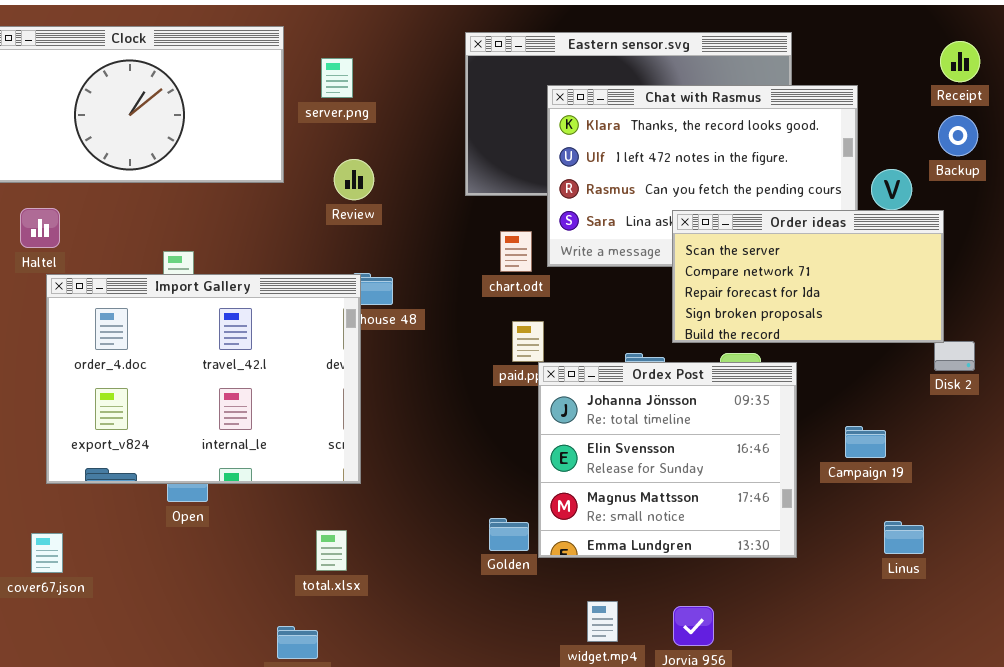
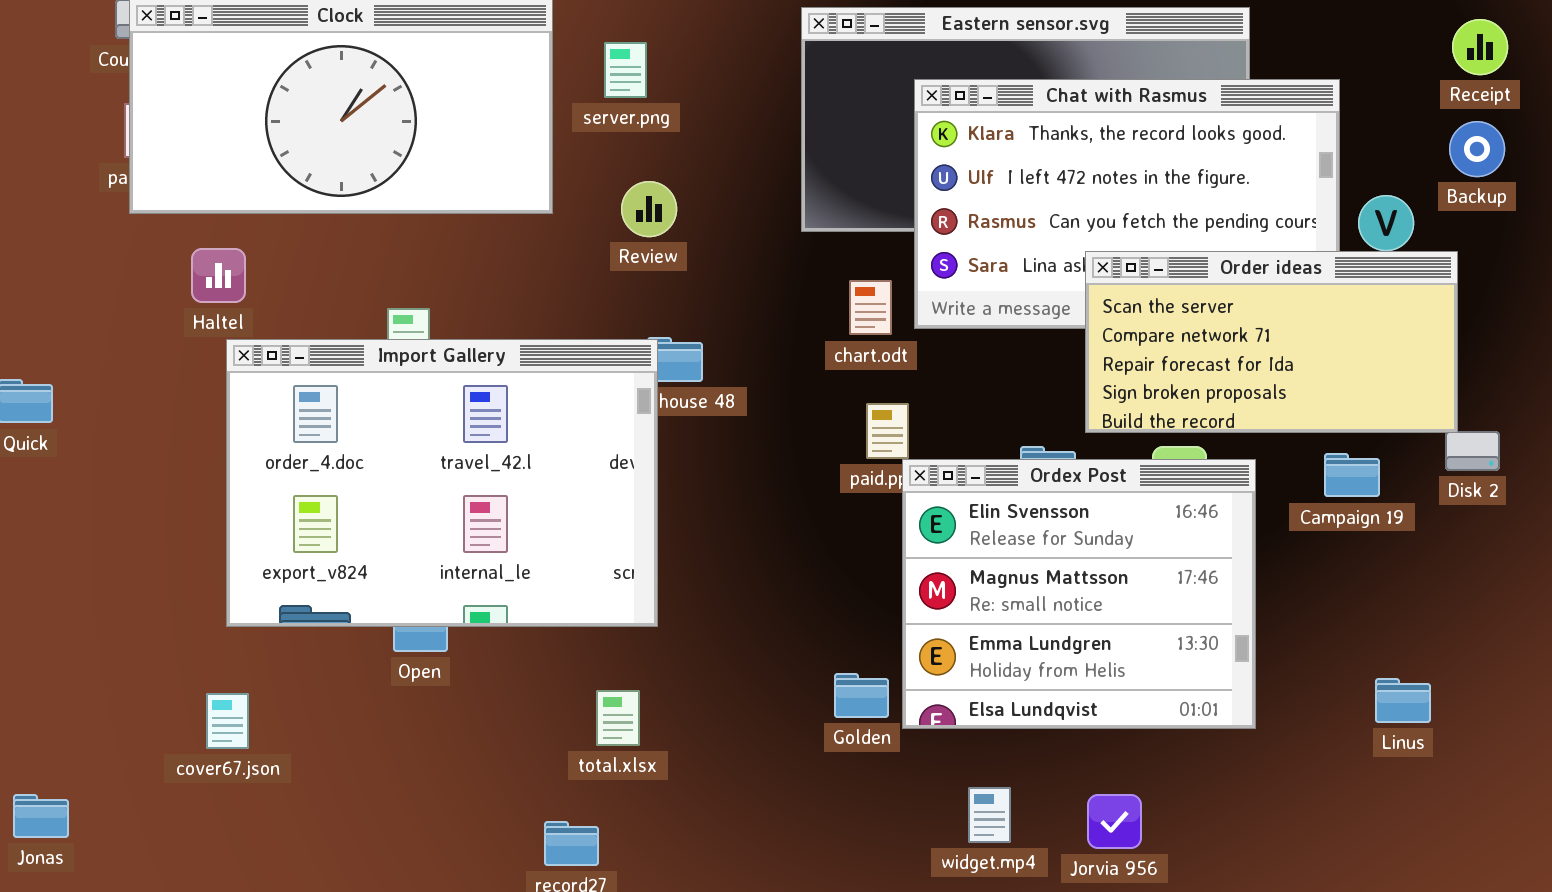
Ordex Post: [538,362,797,558] -> [902,459,1256,729], scrolled down 1 row
Campaign 19: [845,426,886,458] -> [1324,453,1380,497], moved

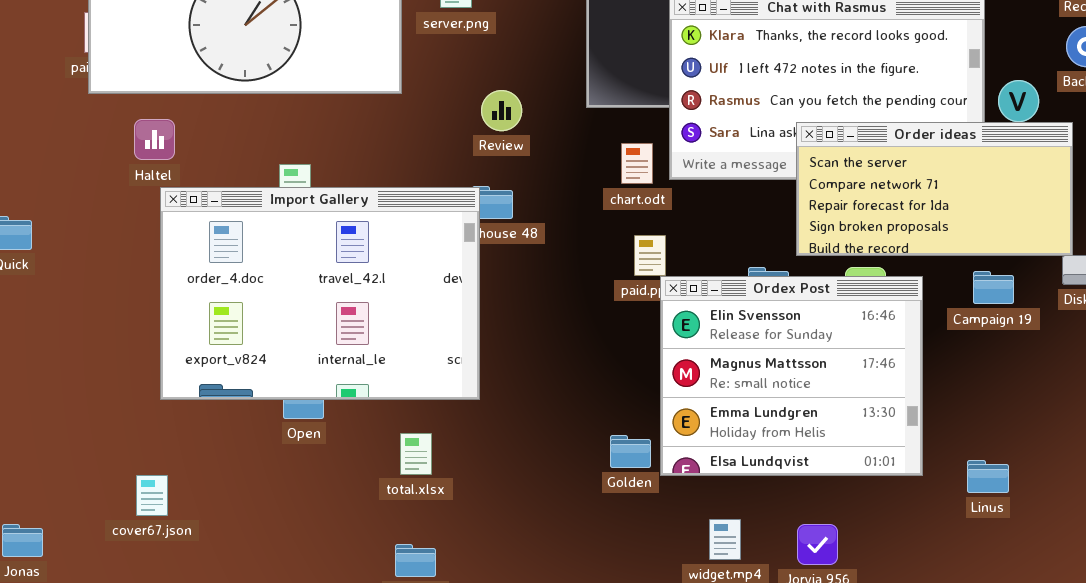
Review: [621,181,677,237] -> [481,90,522,131], moved
Linus: [1375,678,1431,723] -> [967,460,1009,493], moved
total.xlsx: [596,690,640,746] -> [400,433,432,475], moved
cover67.json: [206,693,249,749] -> [136,475,168,516], moved

